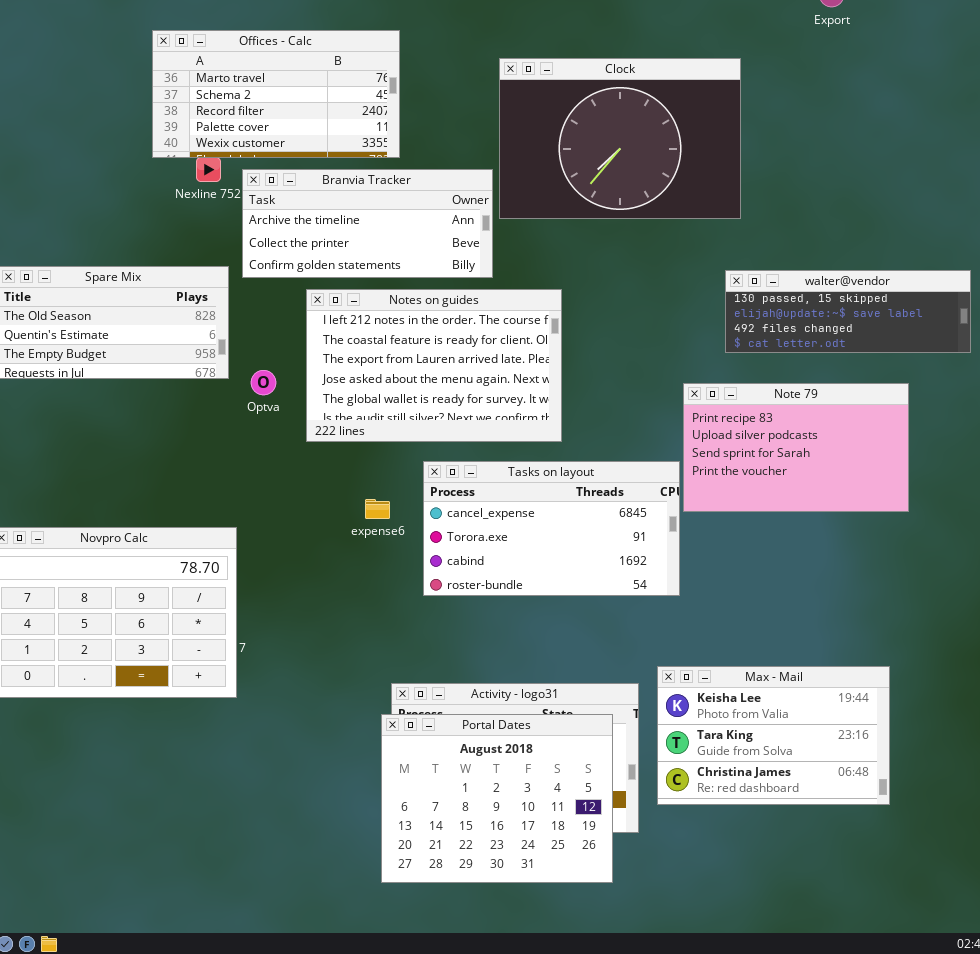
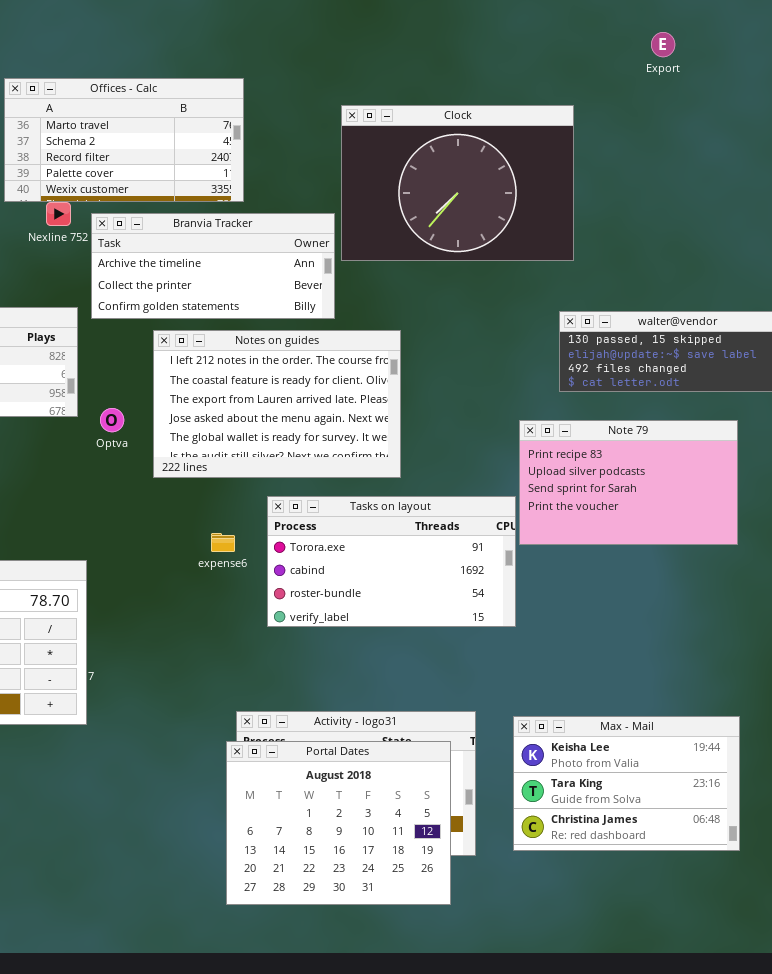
Tasks on layout: [423,461,680,596] -> [267,496,516,627], scrolled down 1 row
Max - Mail: [657,666,890,805] -> [513,716,740,851], moved

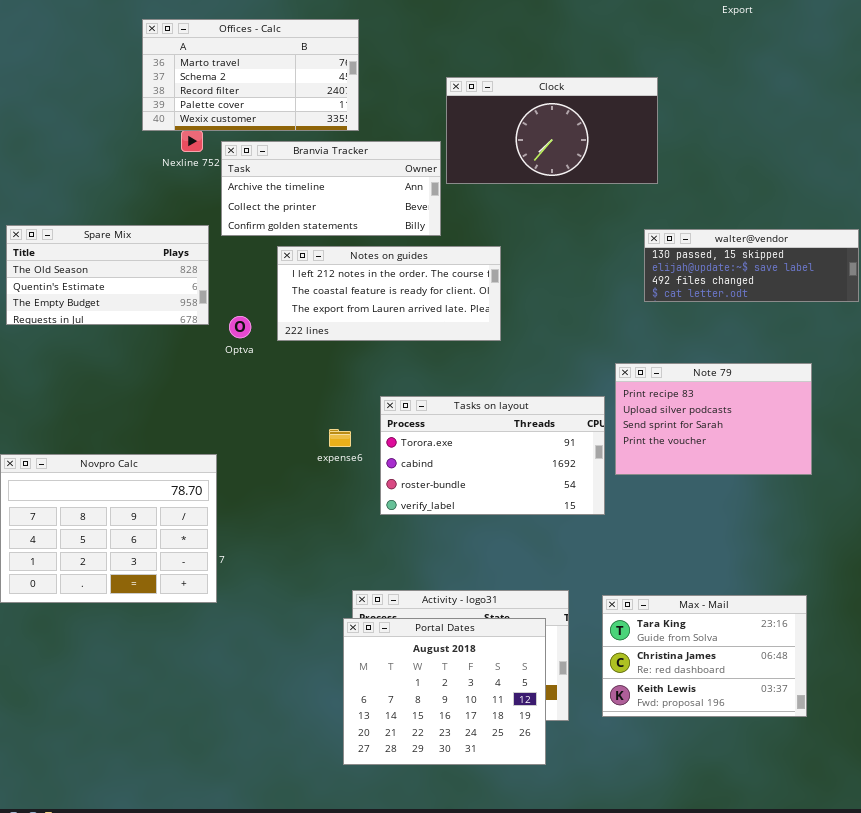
Clock: [341,105,574,261] -> [446,77,658,184], resized
Notes on guides: [153,330,401,478] -> [277,246,501,341], resized
Note 79: [519,420,738,545] -> [615,363,812,475], moved
Max - Mail: [513,716,740,851] -> [602,595,807,717], scrolled down 1 row

